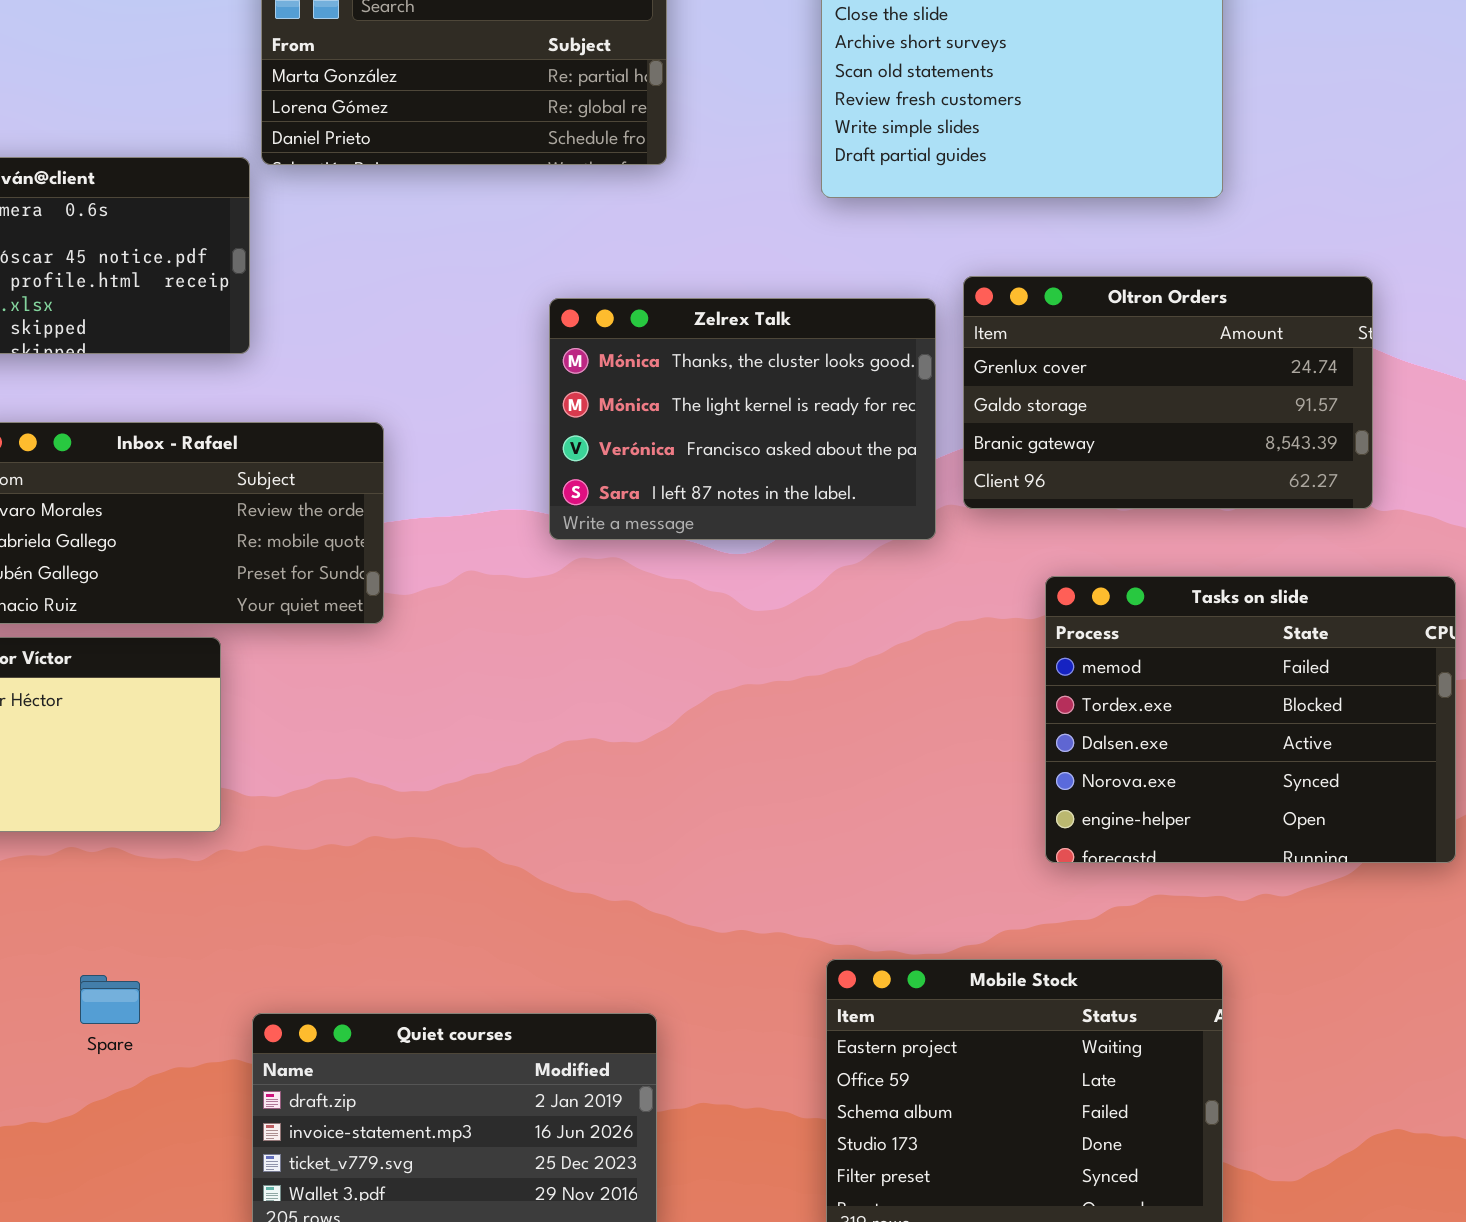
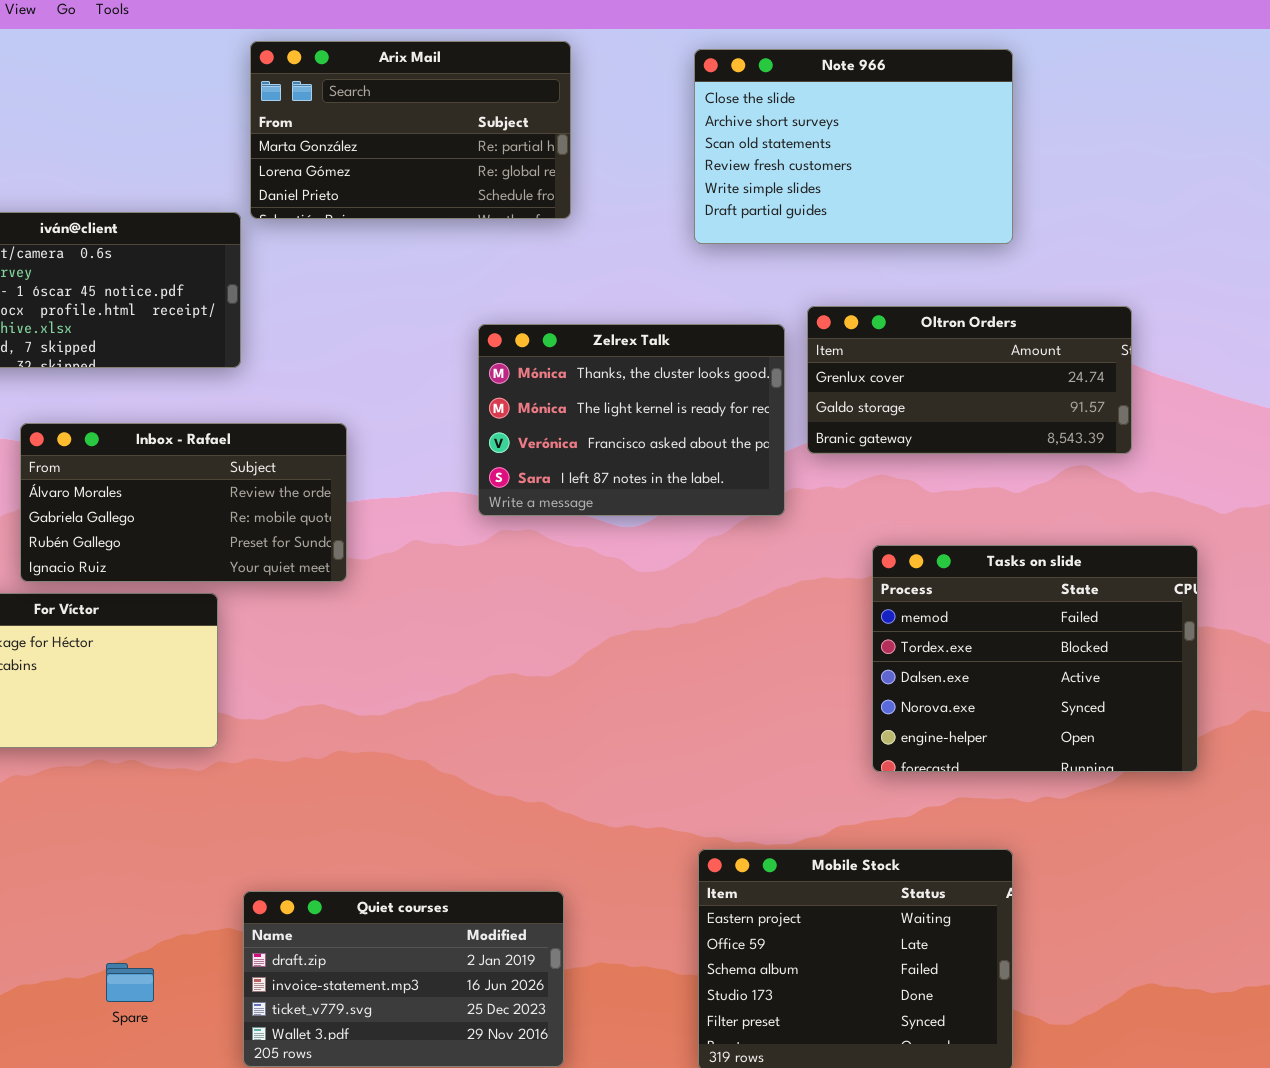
Oltron Orders: [963,276,1373,509] -> [807,306,1132,454], resized
Spare: [80,975,140,1024] -> [106,963,154,1002], moved

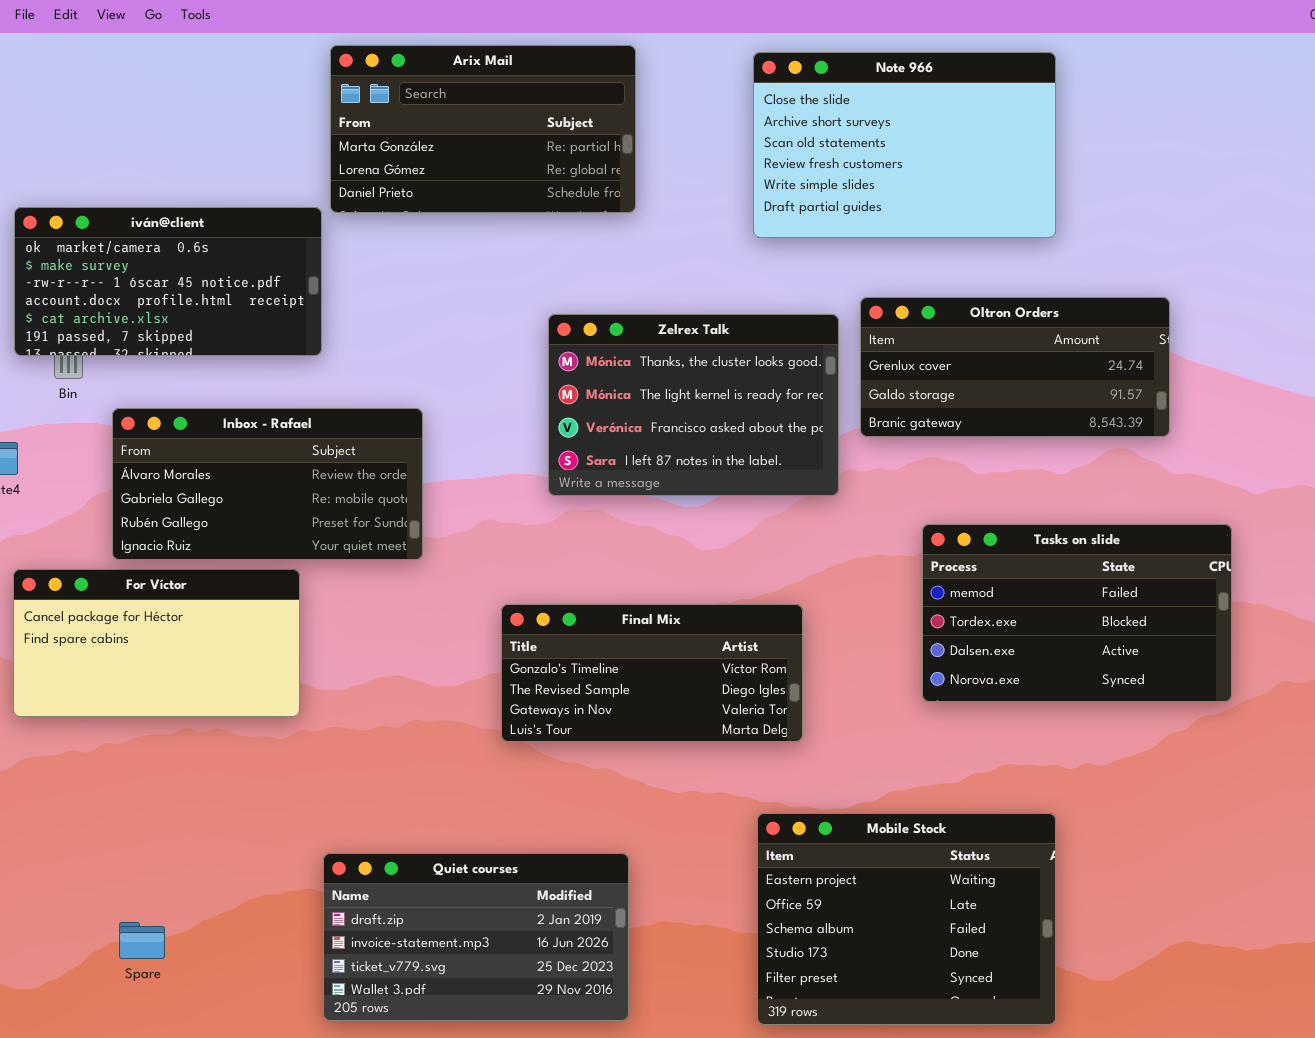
Tasks on slide: [872,545,1198,772] -> [922,524,1232,702], resized
Final Mix: none -> [501,604,803,742], opened
Spare: [106,963,154,1002] -> [119,922,165,959], moved

